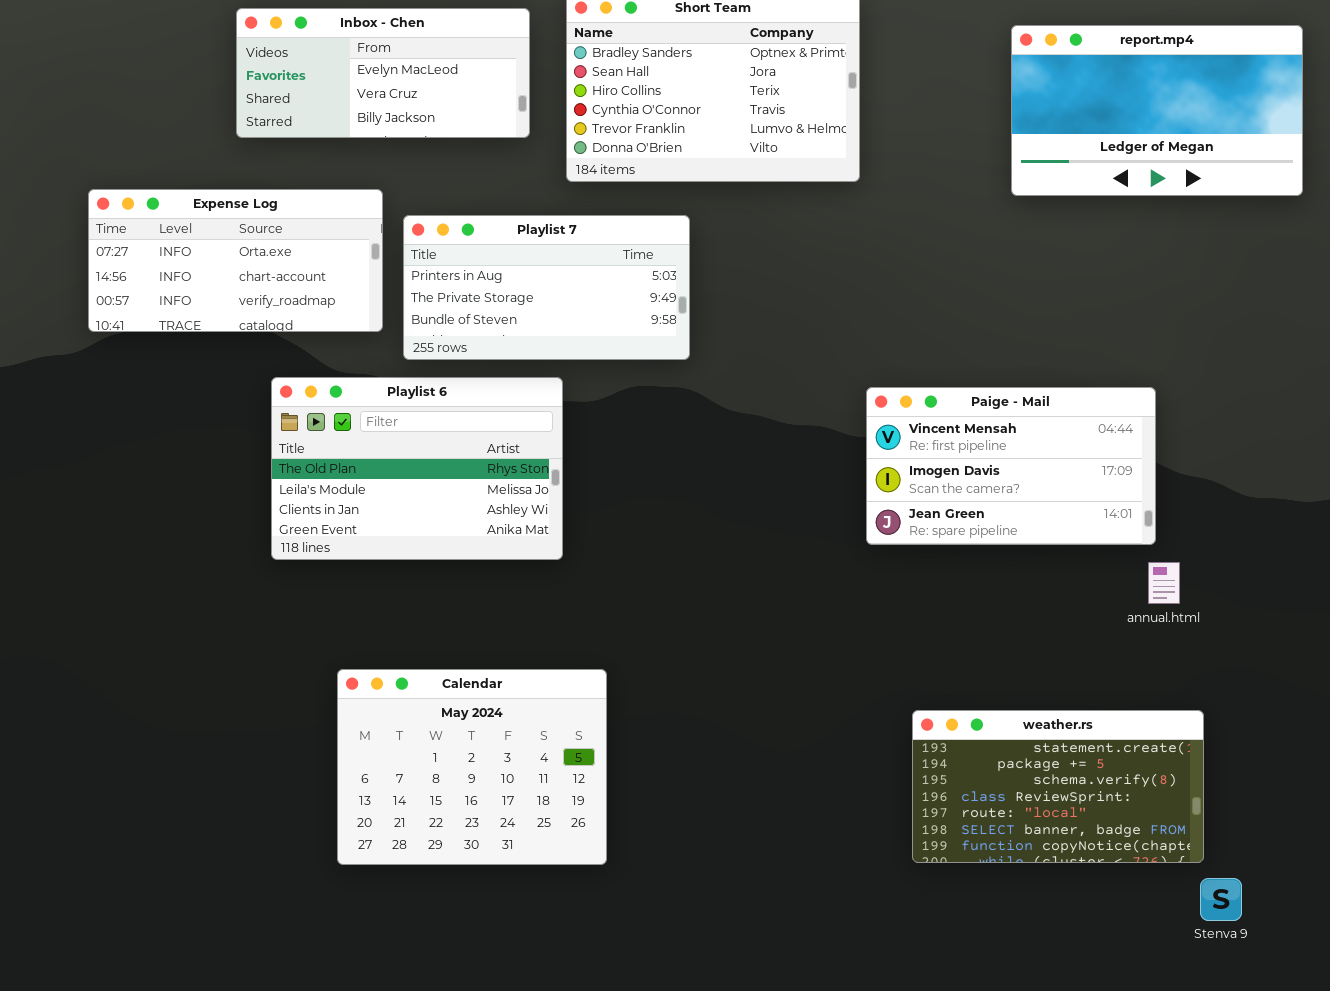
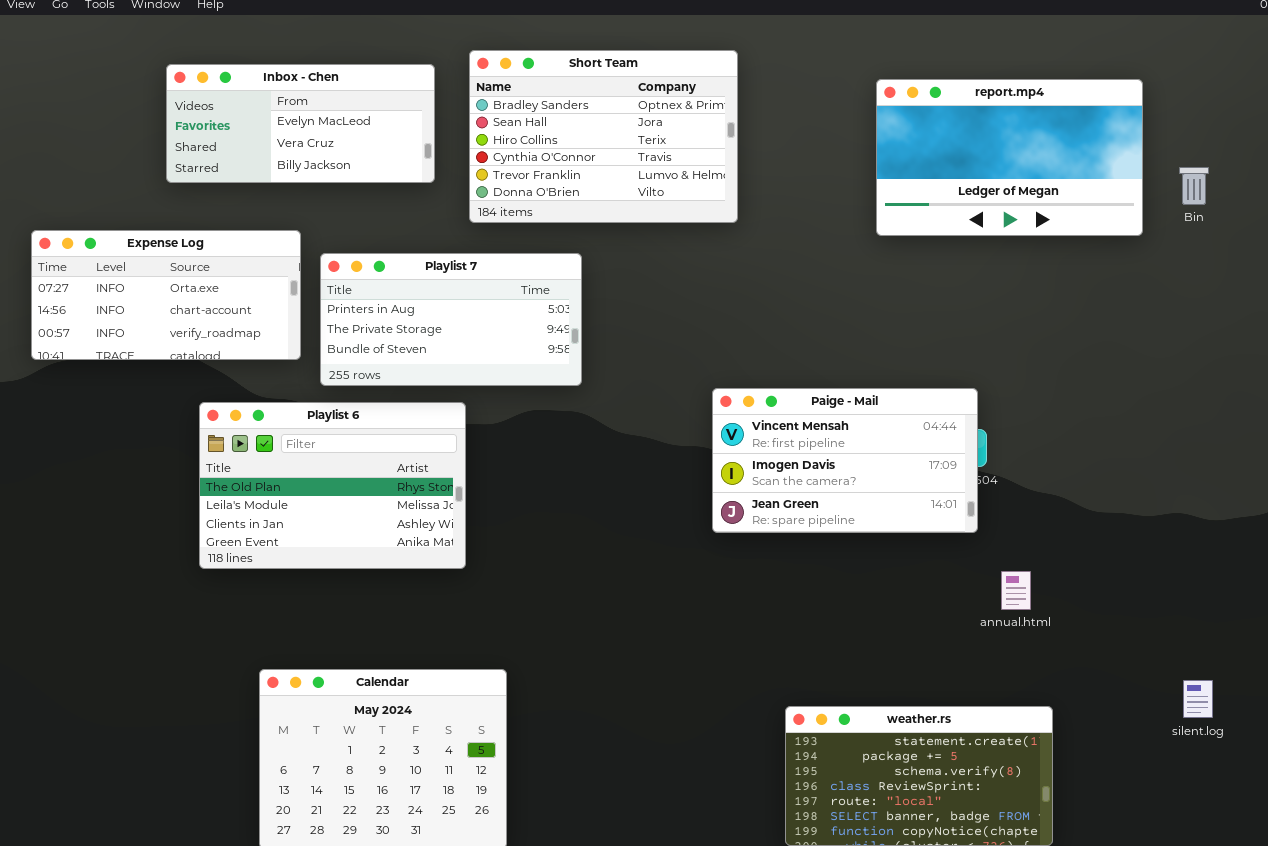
Paige - Mail: [866,387,1156,545] -> [712,388,978,533], moved

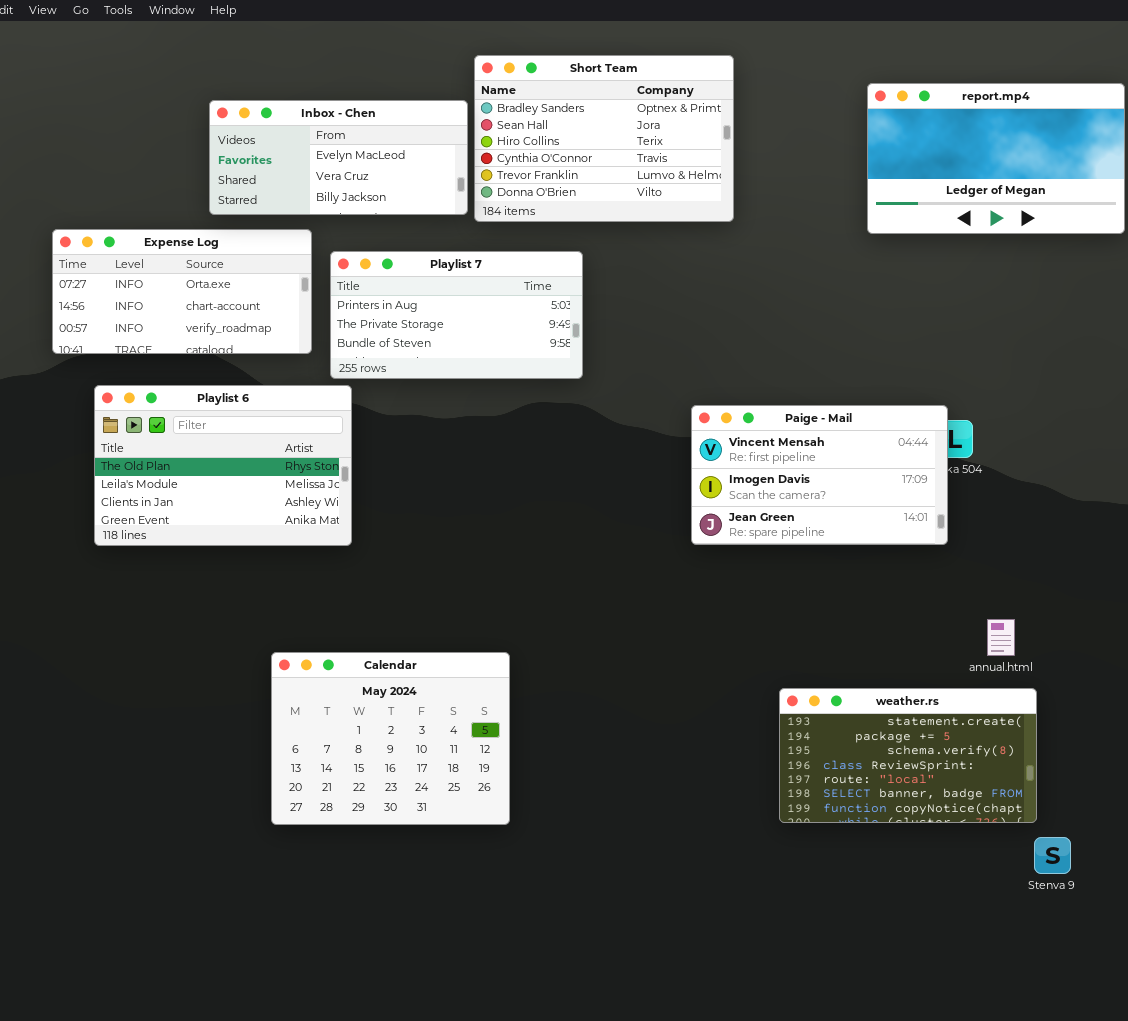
Inbox - Chen: [166,64,435,183] -> [209,100,468,215], moved
Paige - Mail: [712,388,978,533] -> [691,405,948,545], moved
Playlist 6: [199,402,466,569] -> [94,385,352,546], moved
annual.html: [1001,571,1031,610] -> [987,619,1015,656], moved

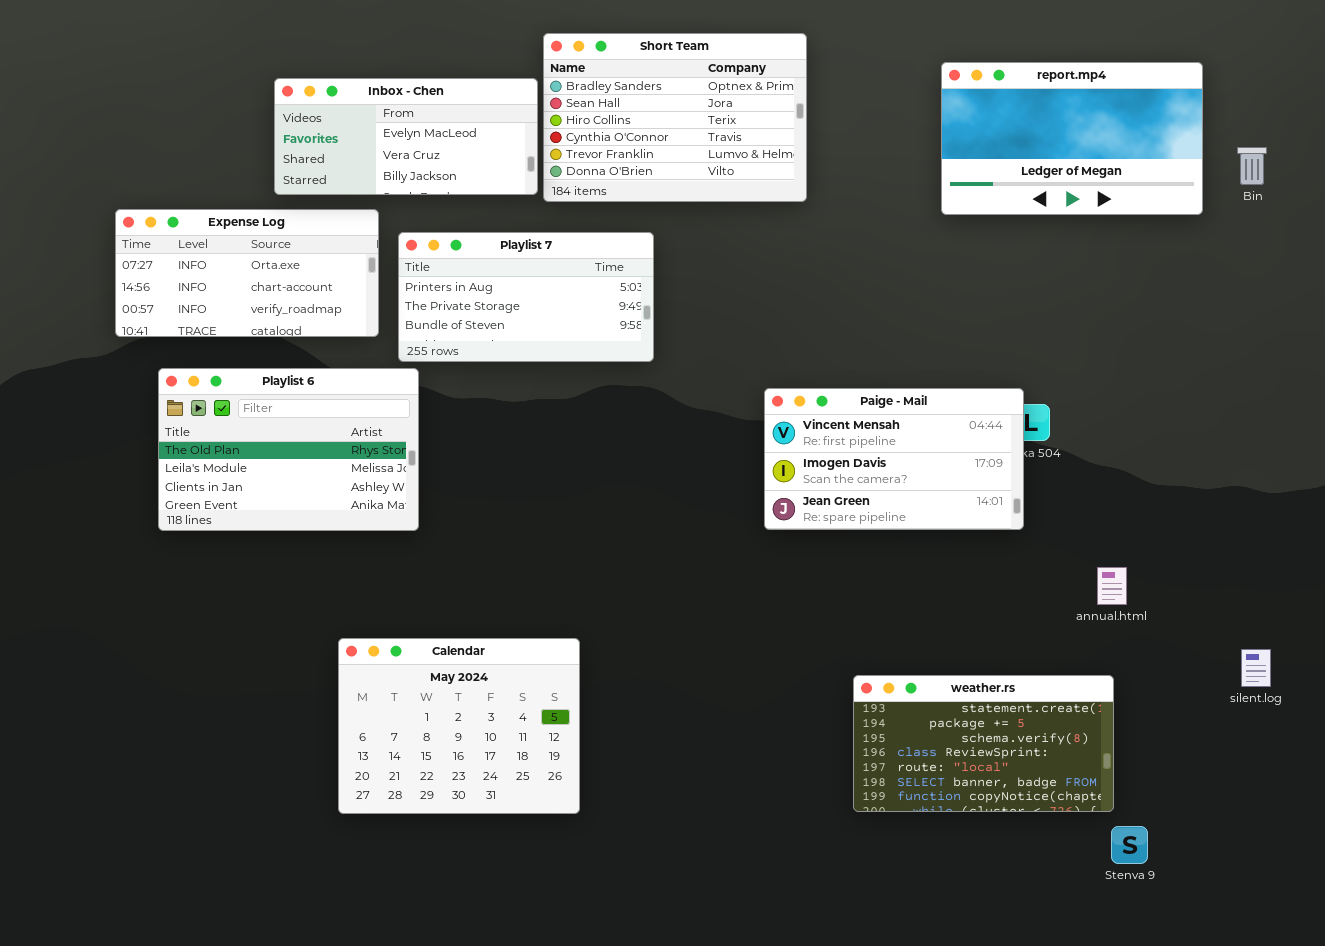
annual.html: [987,619,1015,656] -> [1097,567,1127,605], moved

